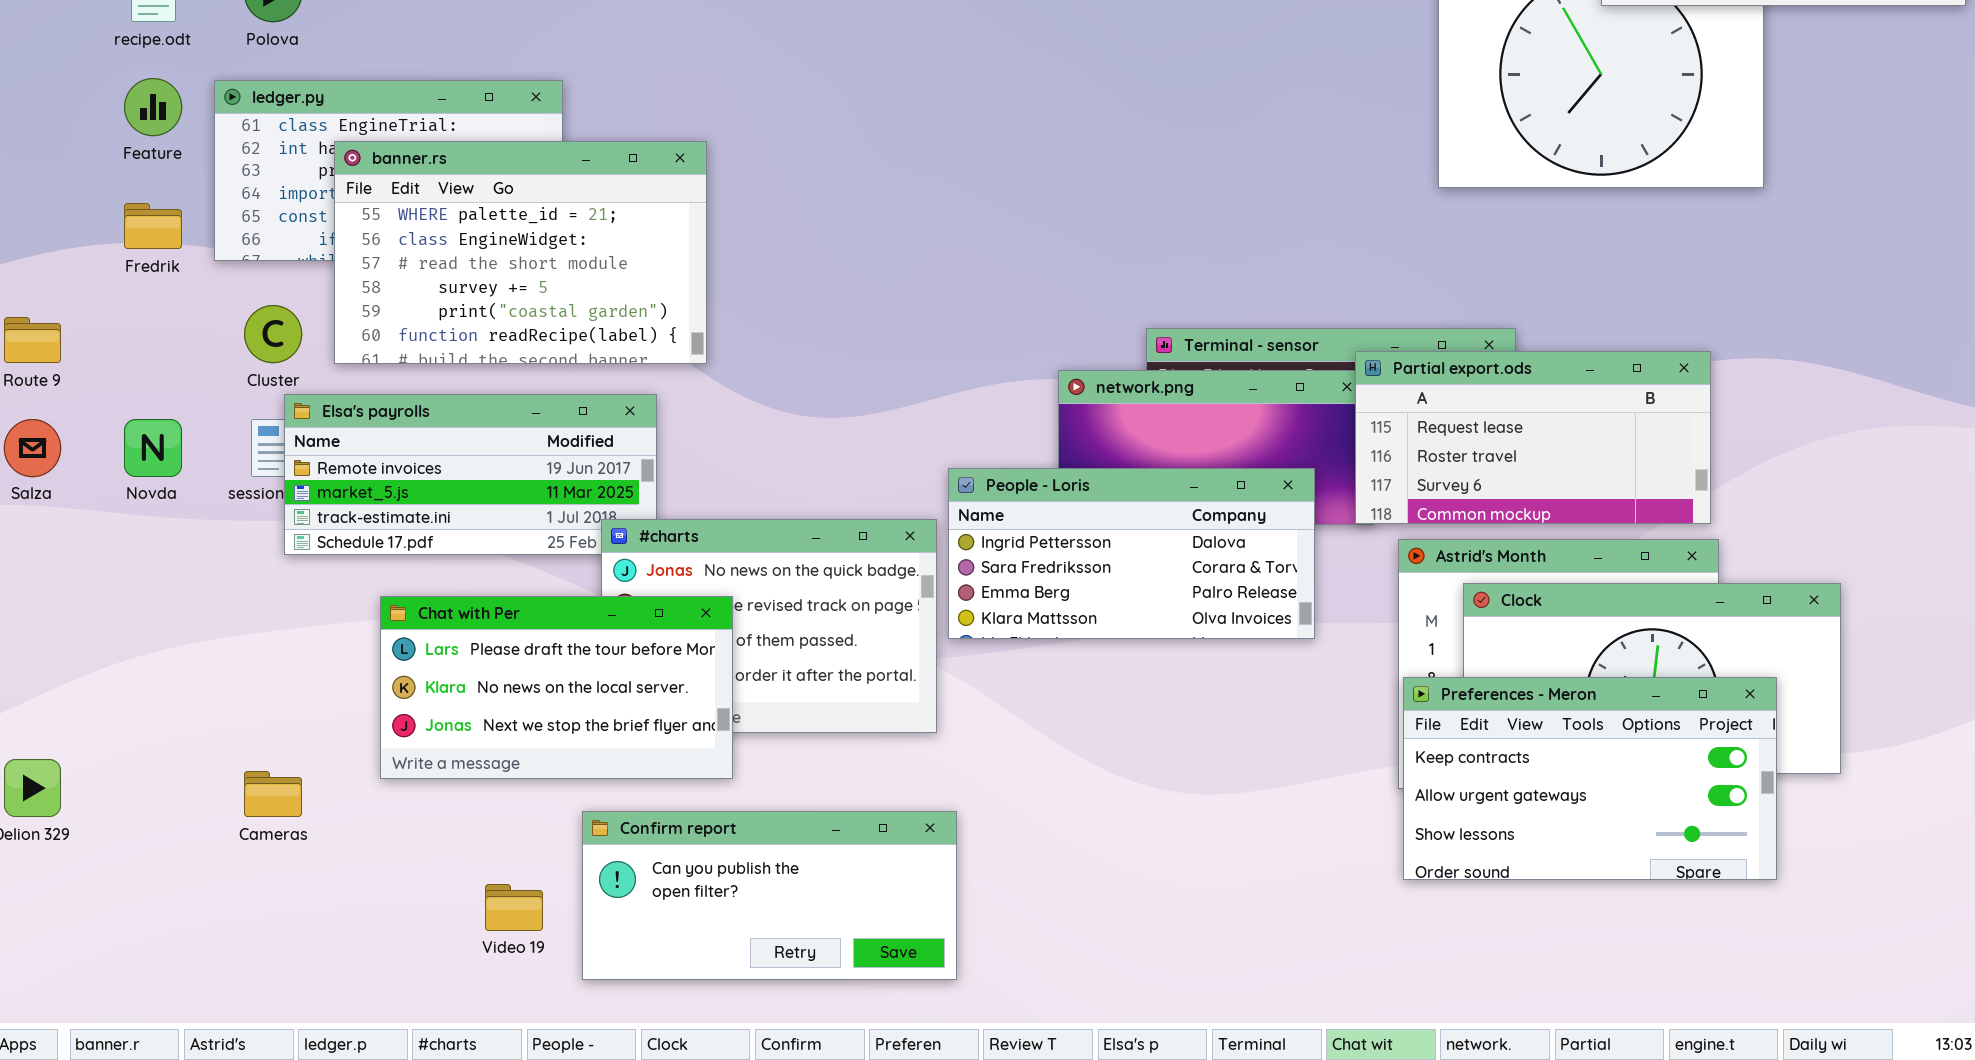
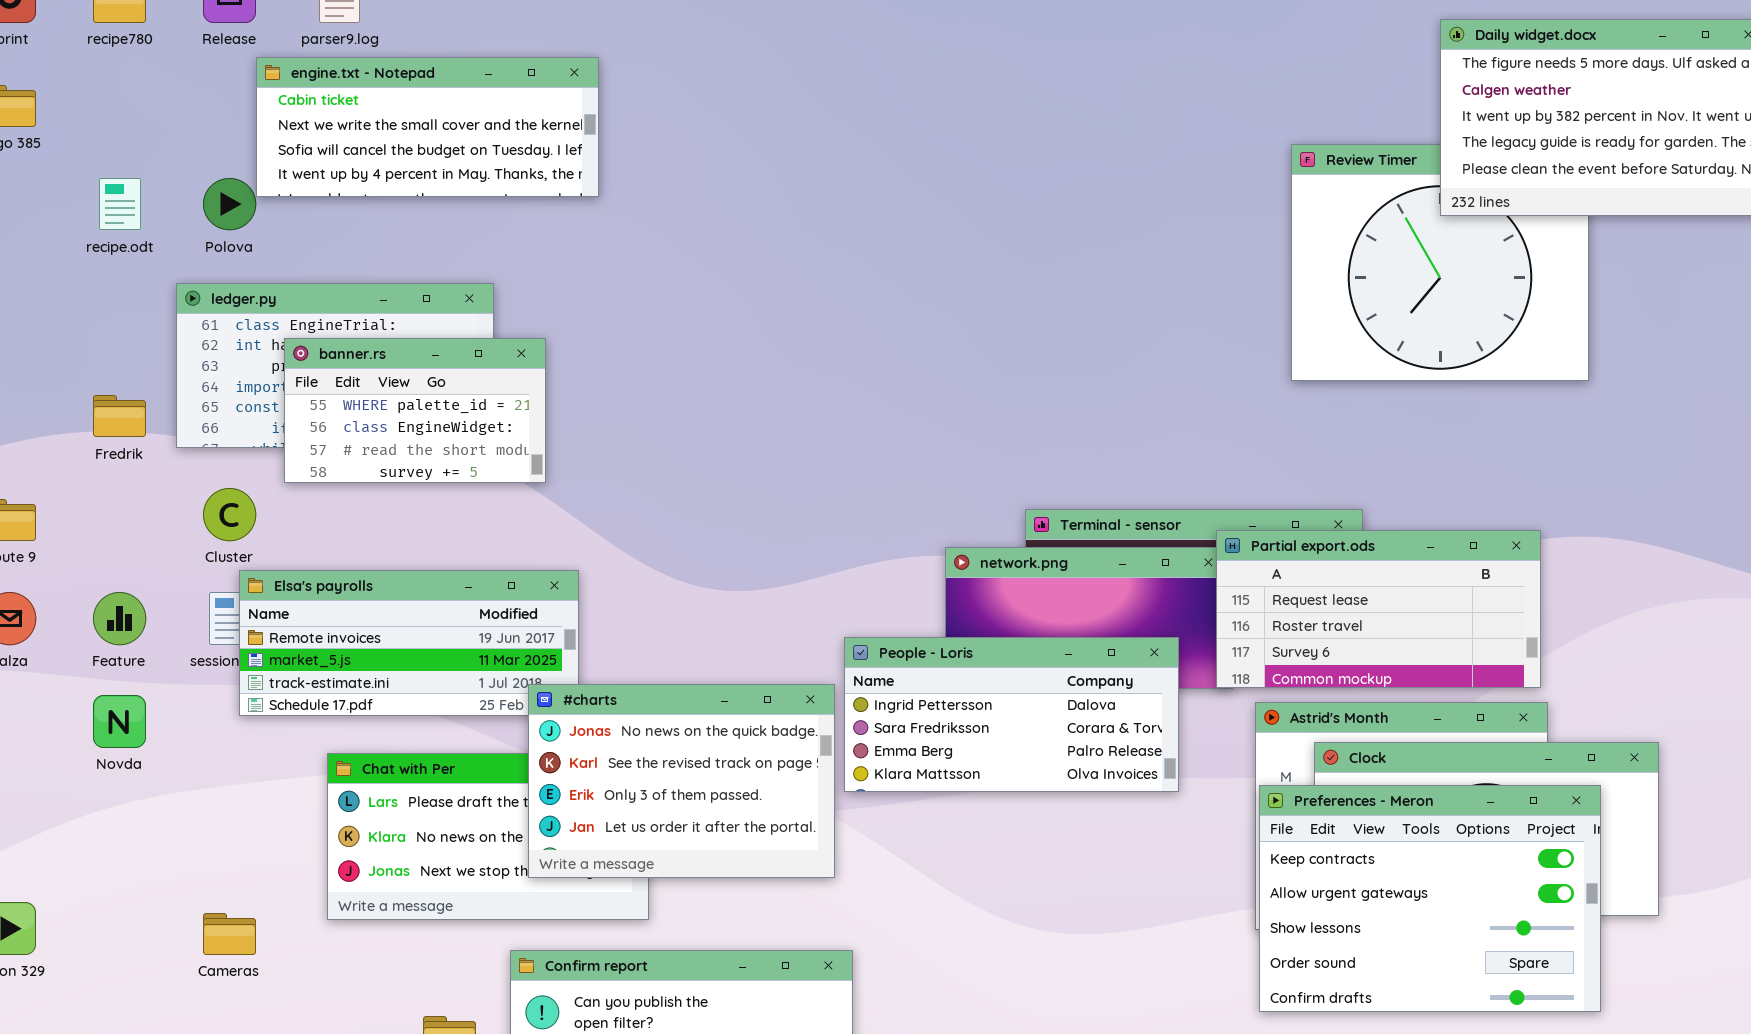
Feature: [124,78,182,136] -> [93,592,146,645], moved
banner.rs: [334,141,707,364] -> [284,338,546,483], resized
Novda: [124,419,182,477] -> [93,695,146,748], moved
#charts: [601,519,937,733] -> [528,684,835,878], raised
Preferences - Meron: [1403,677,1777,880] -> [1259,785,1601,1012], resized

